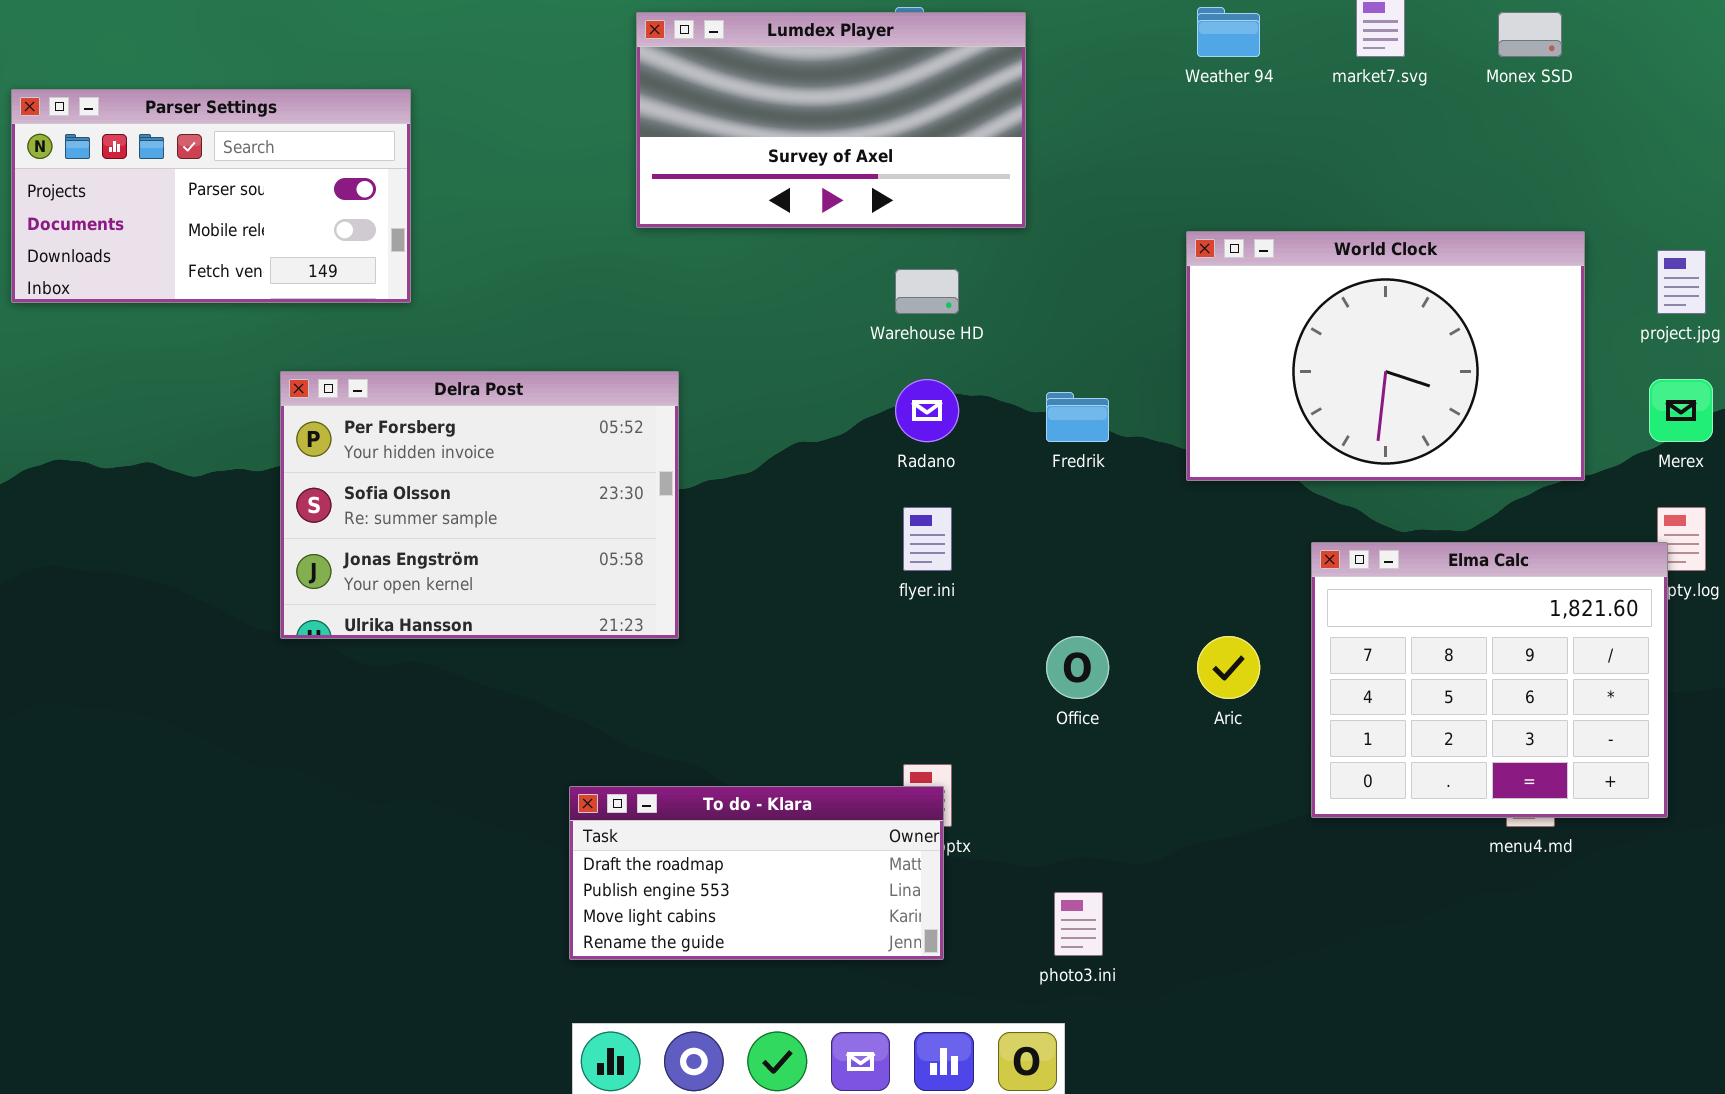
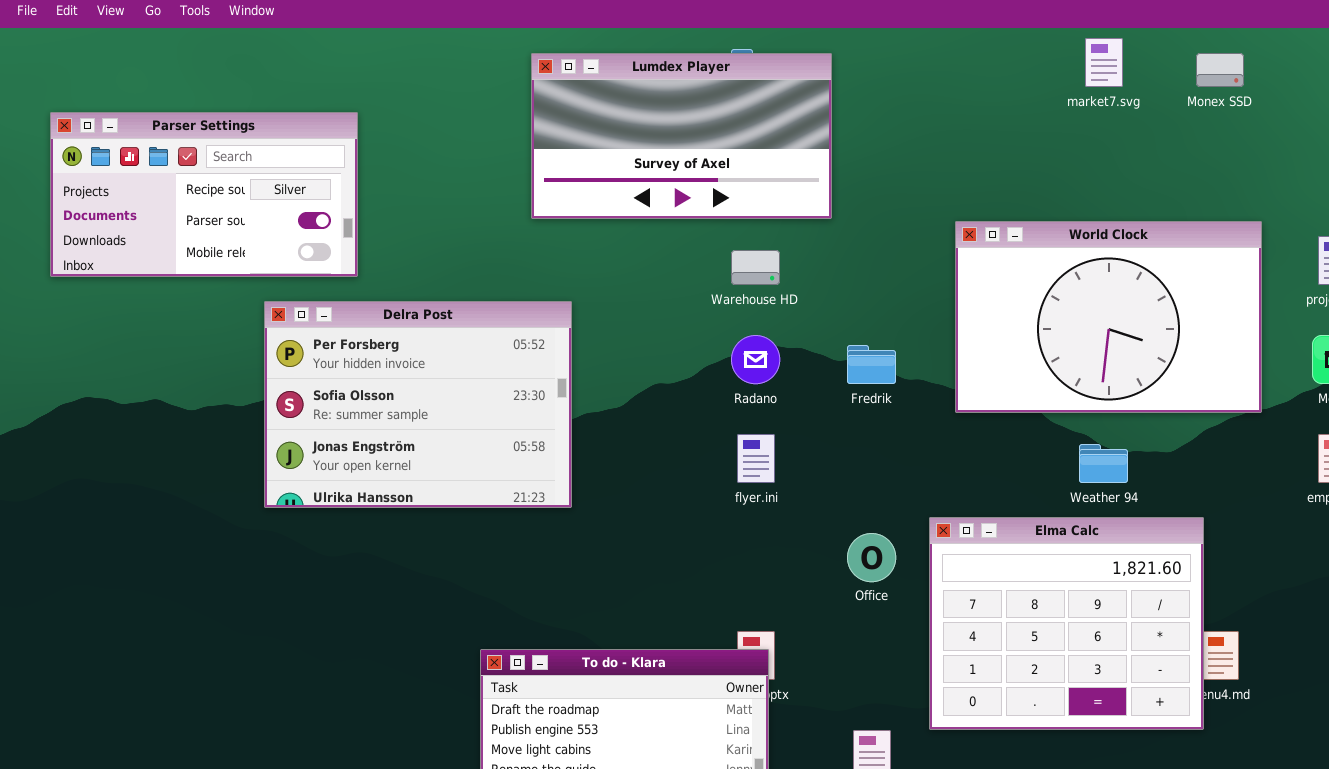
Weather 94: [1197,7,1260,57] -> [1079,444,1128,483], moved
Parser Settings: [11,89,411,303] -> [50,112,358,277], scrolled up 1 row
Delra Post: [280,371,679,639] -> [264,301,572,508], moved
Elma Calc: [1311,542,1668,818] -> [929,517,1204,730], moved

